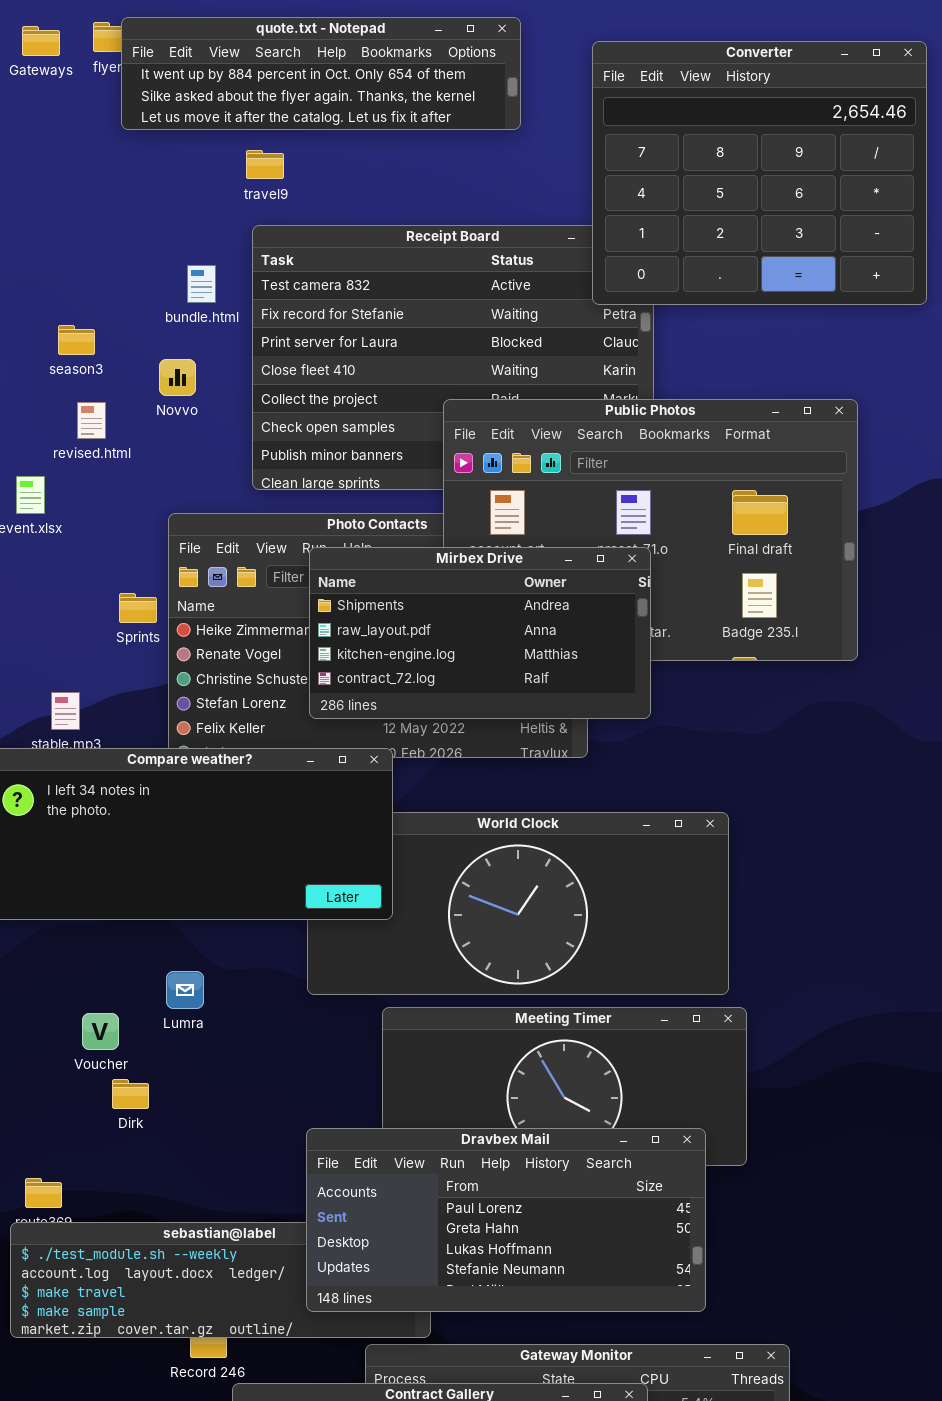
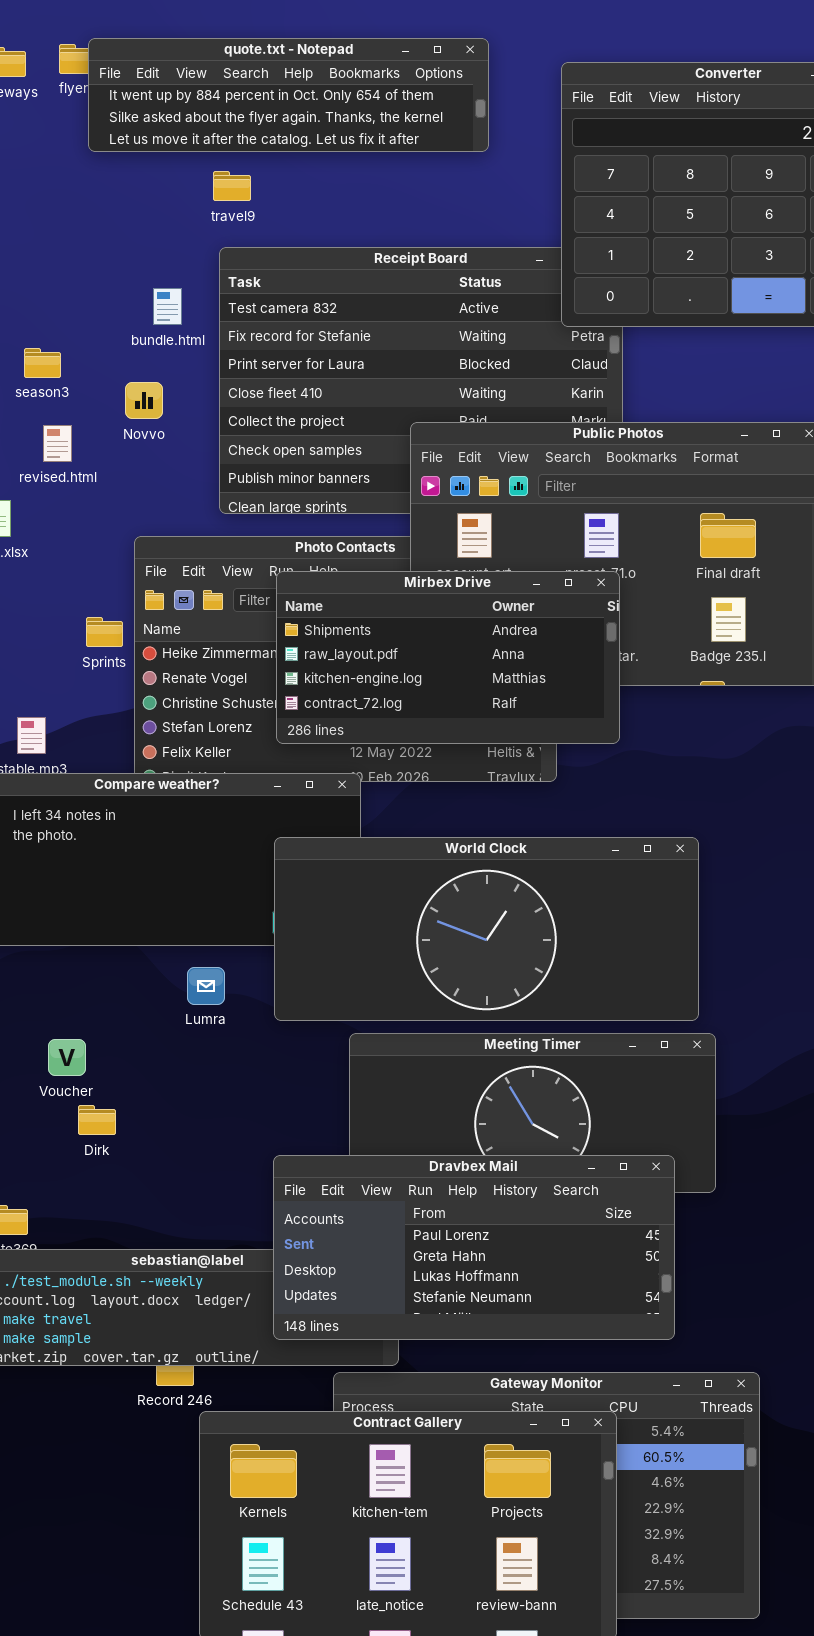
World Clock: [307,812,729,995] -> [274,837,699,1021], raised
Lumra: [166,971,204,1009] -> [187,967,225,1005], moved

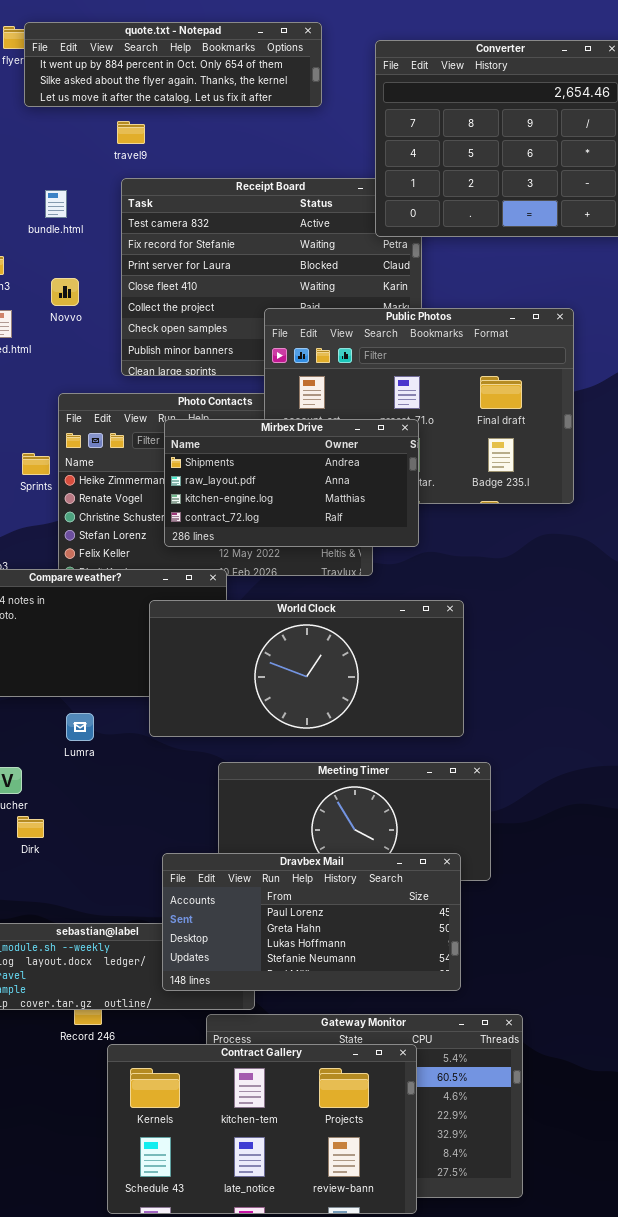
bundle.html: [153,288,182,325] -> [45,190,67,218], moved
World Clock: [274,837,699,1021] -> [149,600,464,737], moved
Lumra: [187,967,225,1005] -> [66,713,94,741], moved

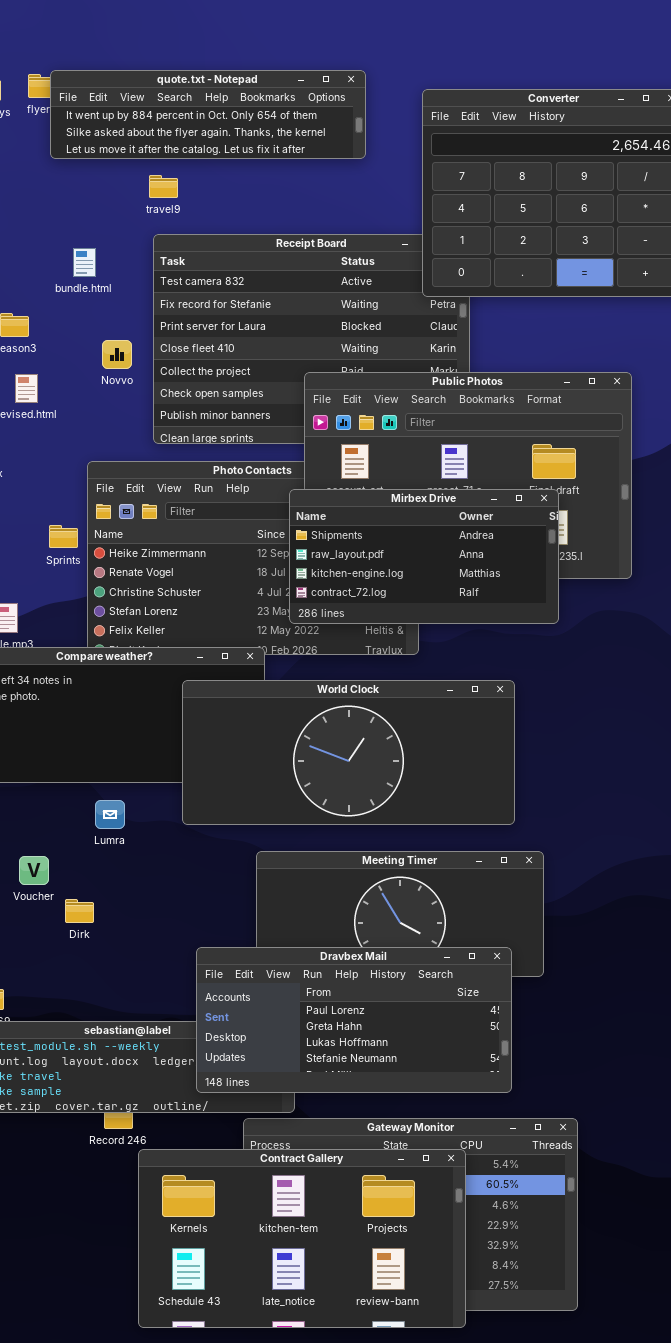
Novvo: [51,278,79,306] -> [102,340,132,369], moved
Mirbex Drive: [164,419,419,547] -> [289,489,559,624], moved
Dirk: [17,816,44,838] -> [65,899,94,923], moved

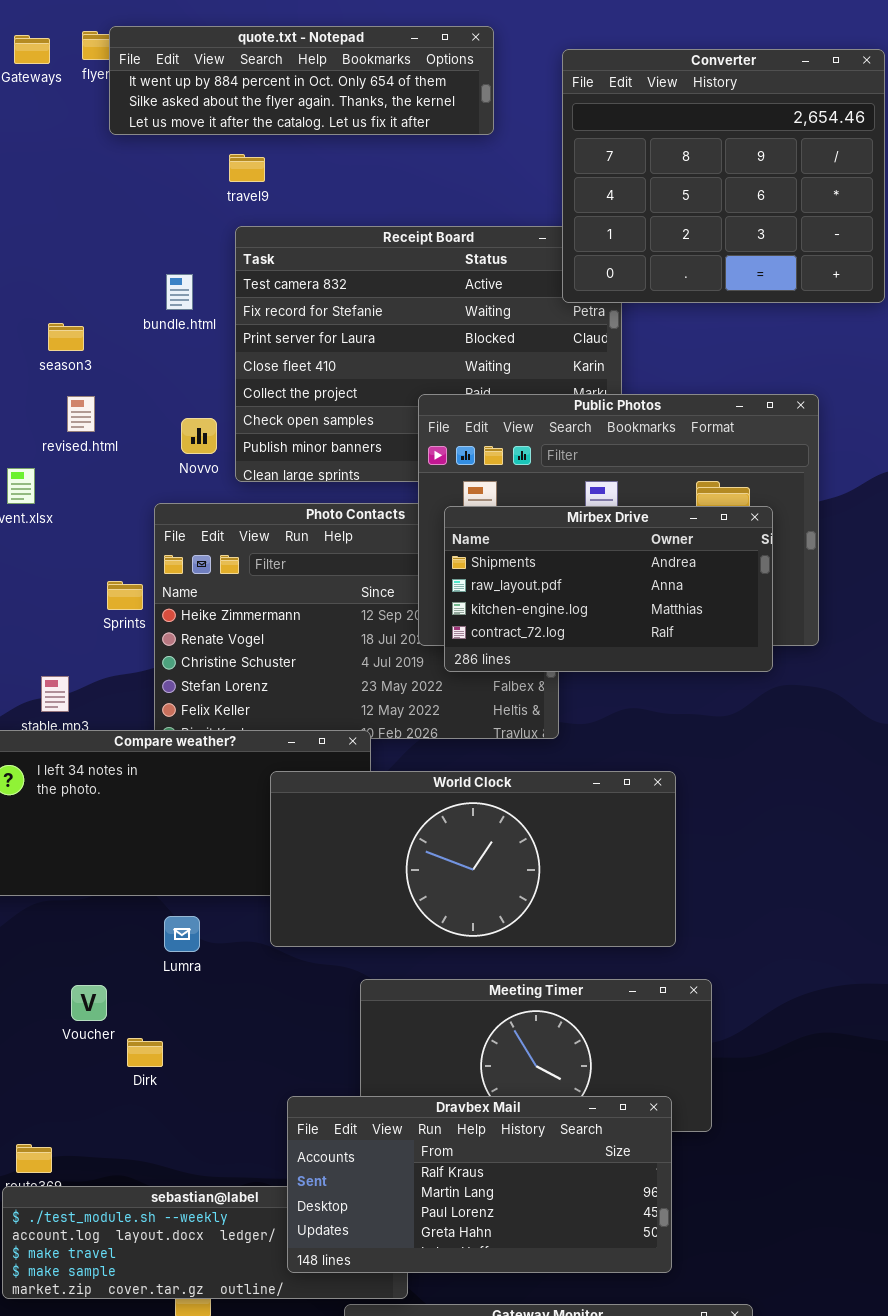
bundle.html: [73,248,96,277] -> [166,274,193,310], moved
Novvo: [102,340,132,369] -> [181,418,217,454], moved
Mirbex Drive: [289,489,559,624] -> [444,506,773,672], moved
Dravbex Mail: [196,947,512,1093] -> [287,1096,672,1273], scrolled up 2 rows

